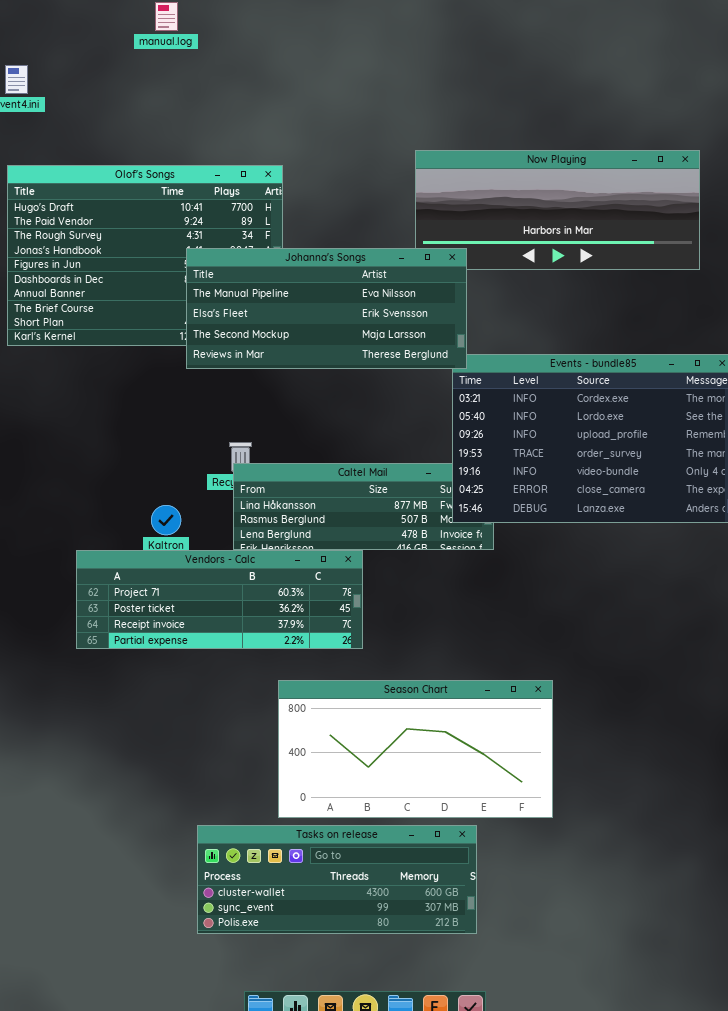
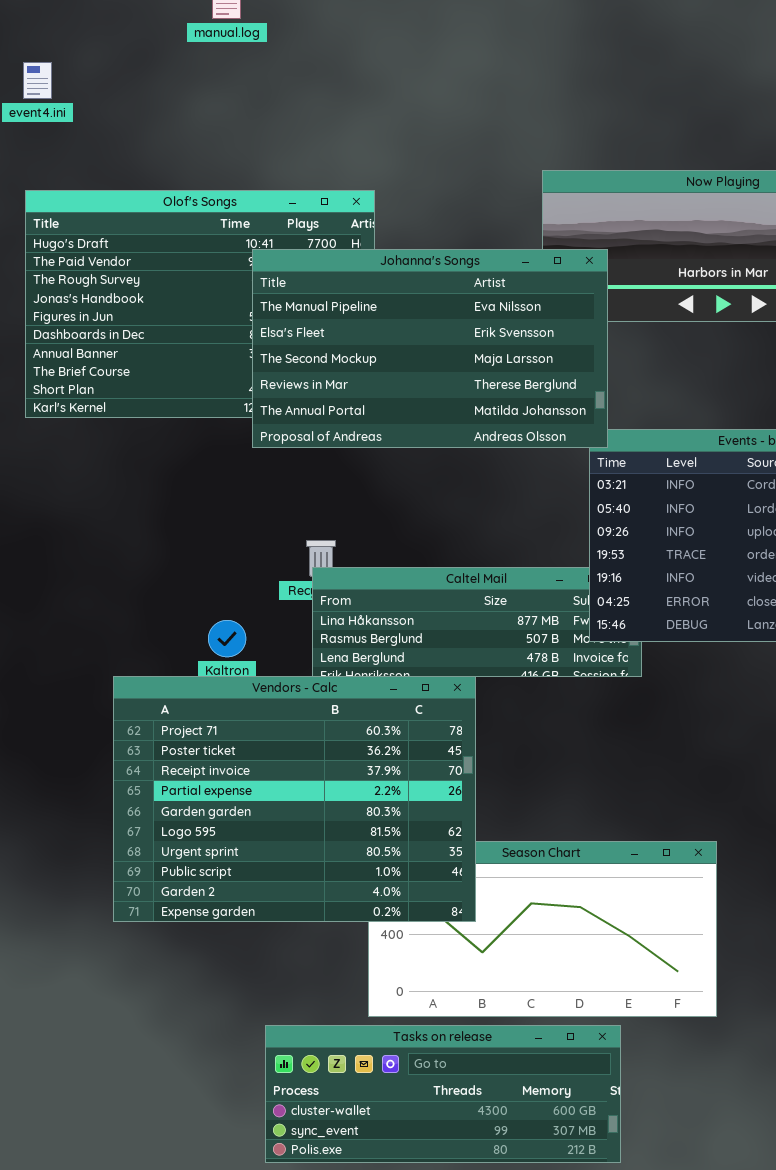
Johanna's Songs: [186,248,467,369] -> [252,249,608,448], resized
Vendors - Calc: [76,550,363,649] -> [113,676,476,922], resized

